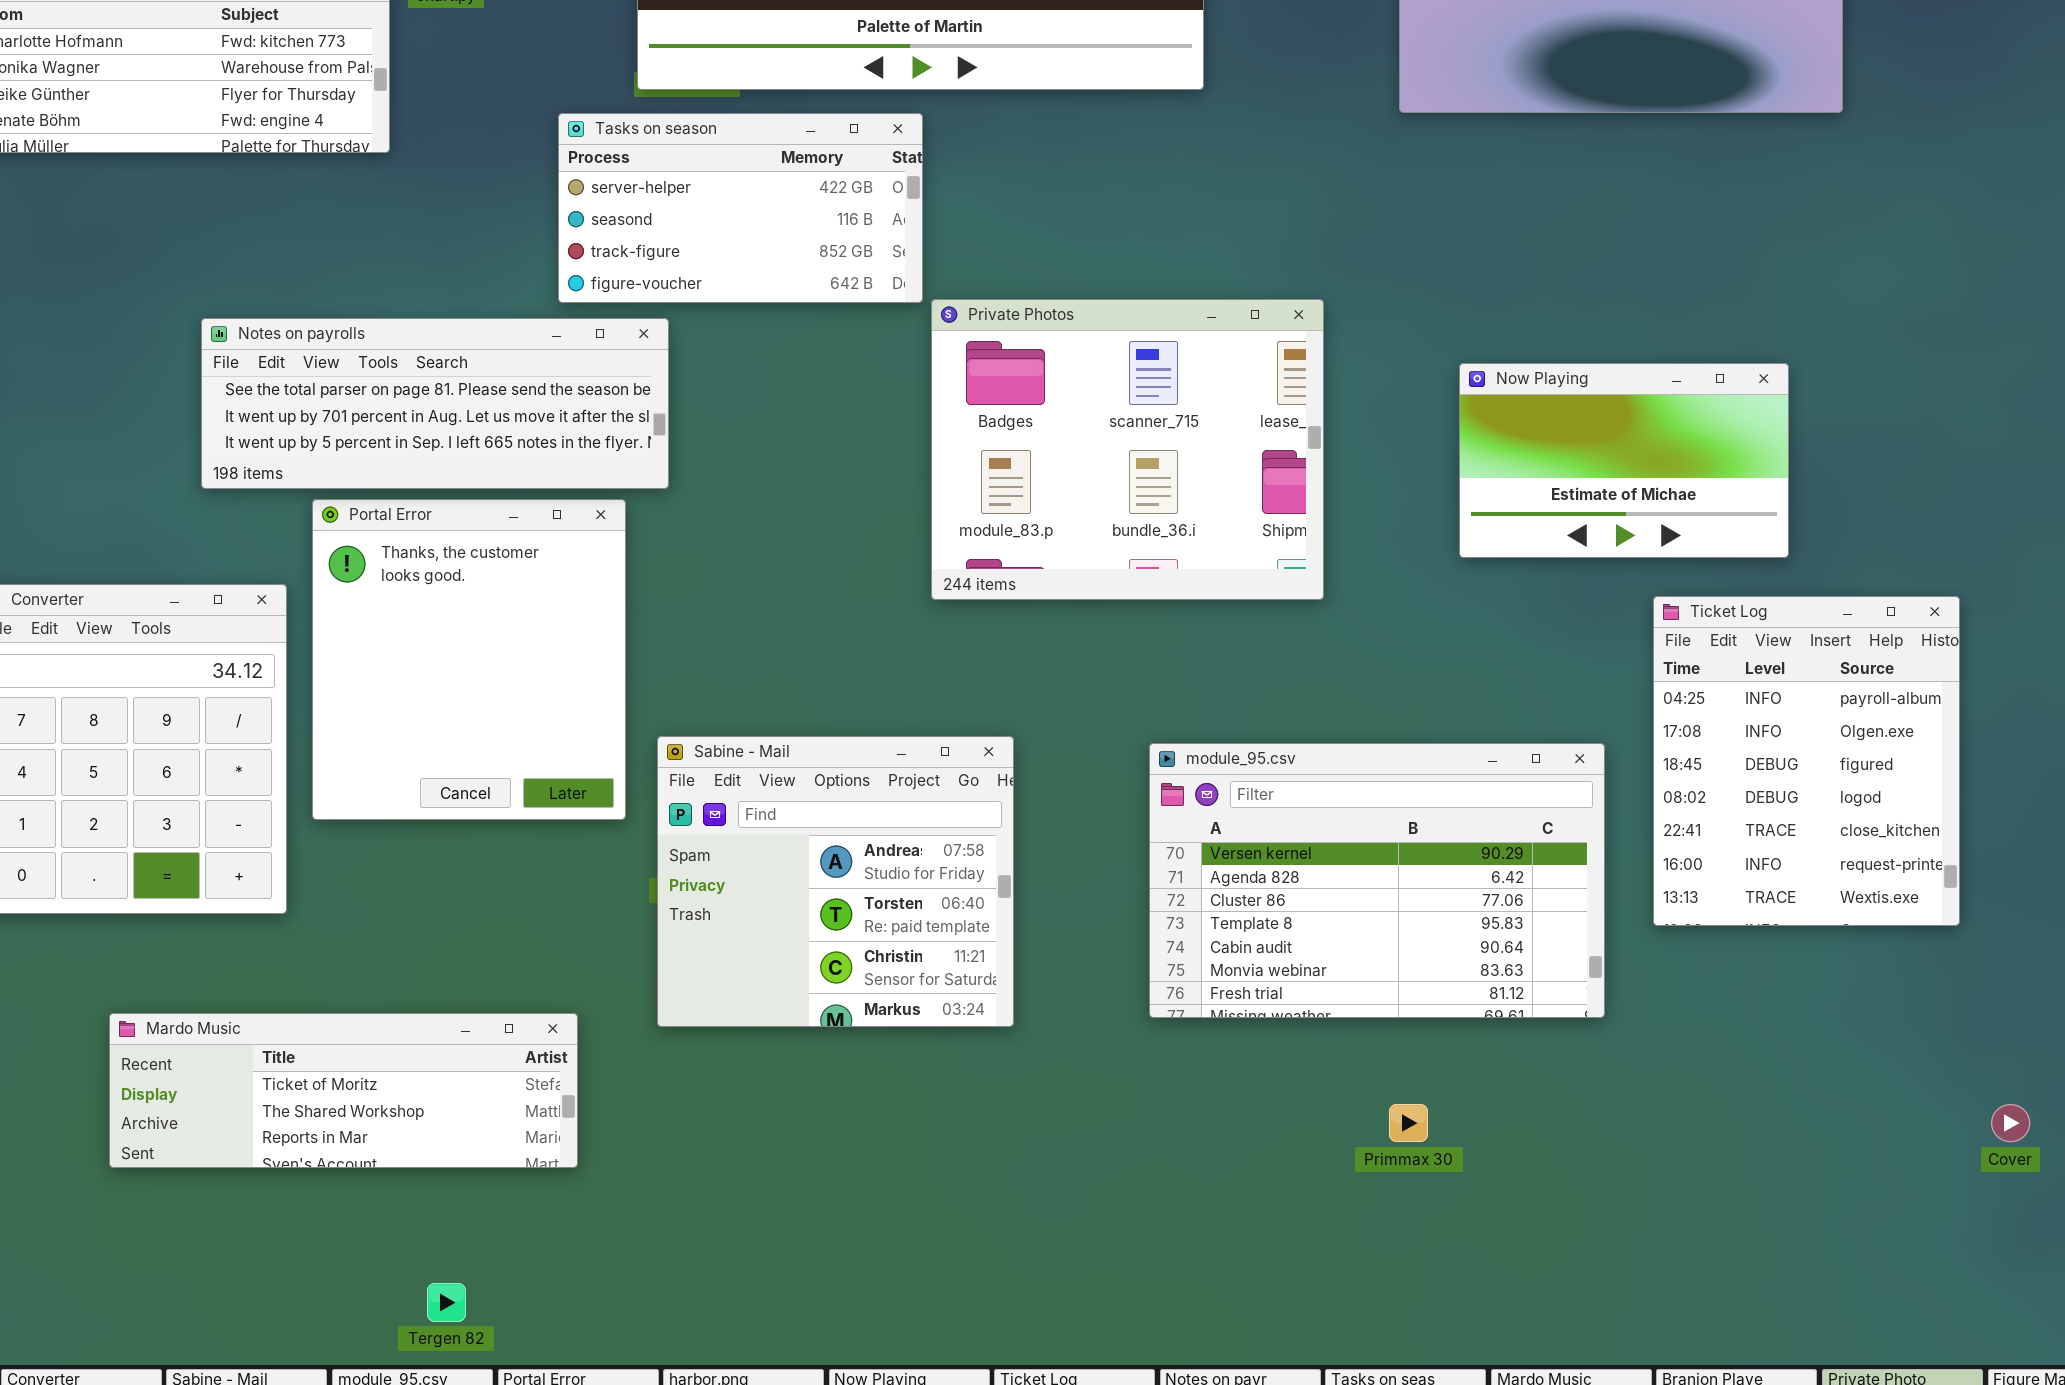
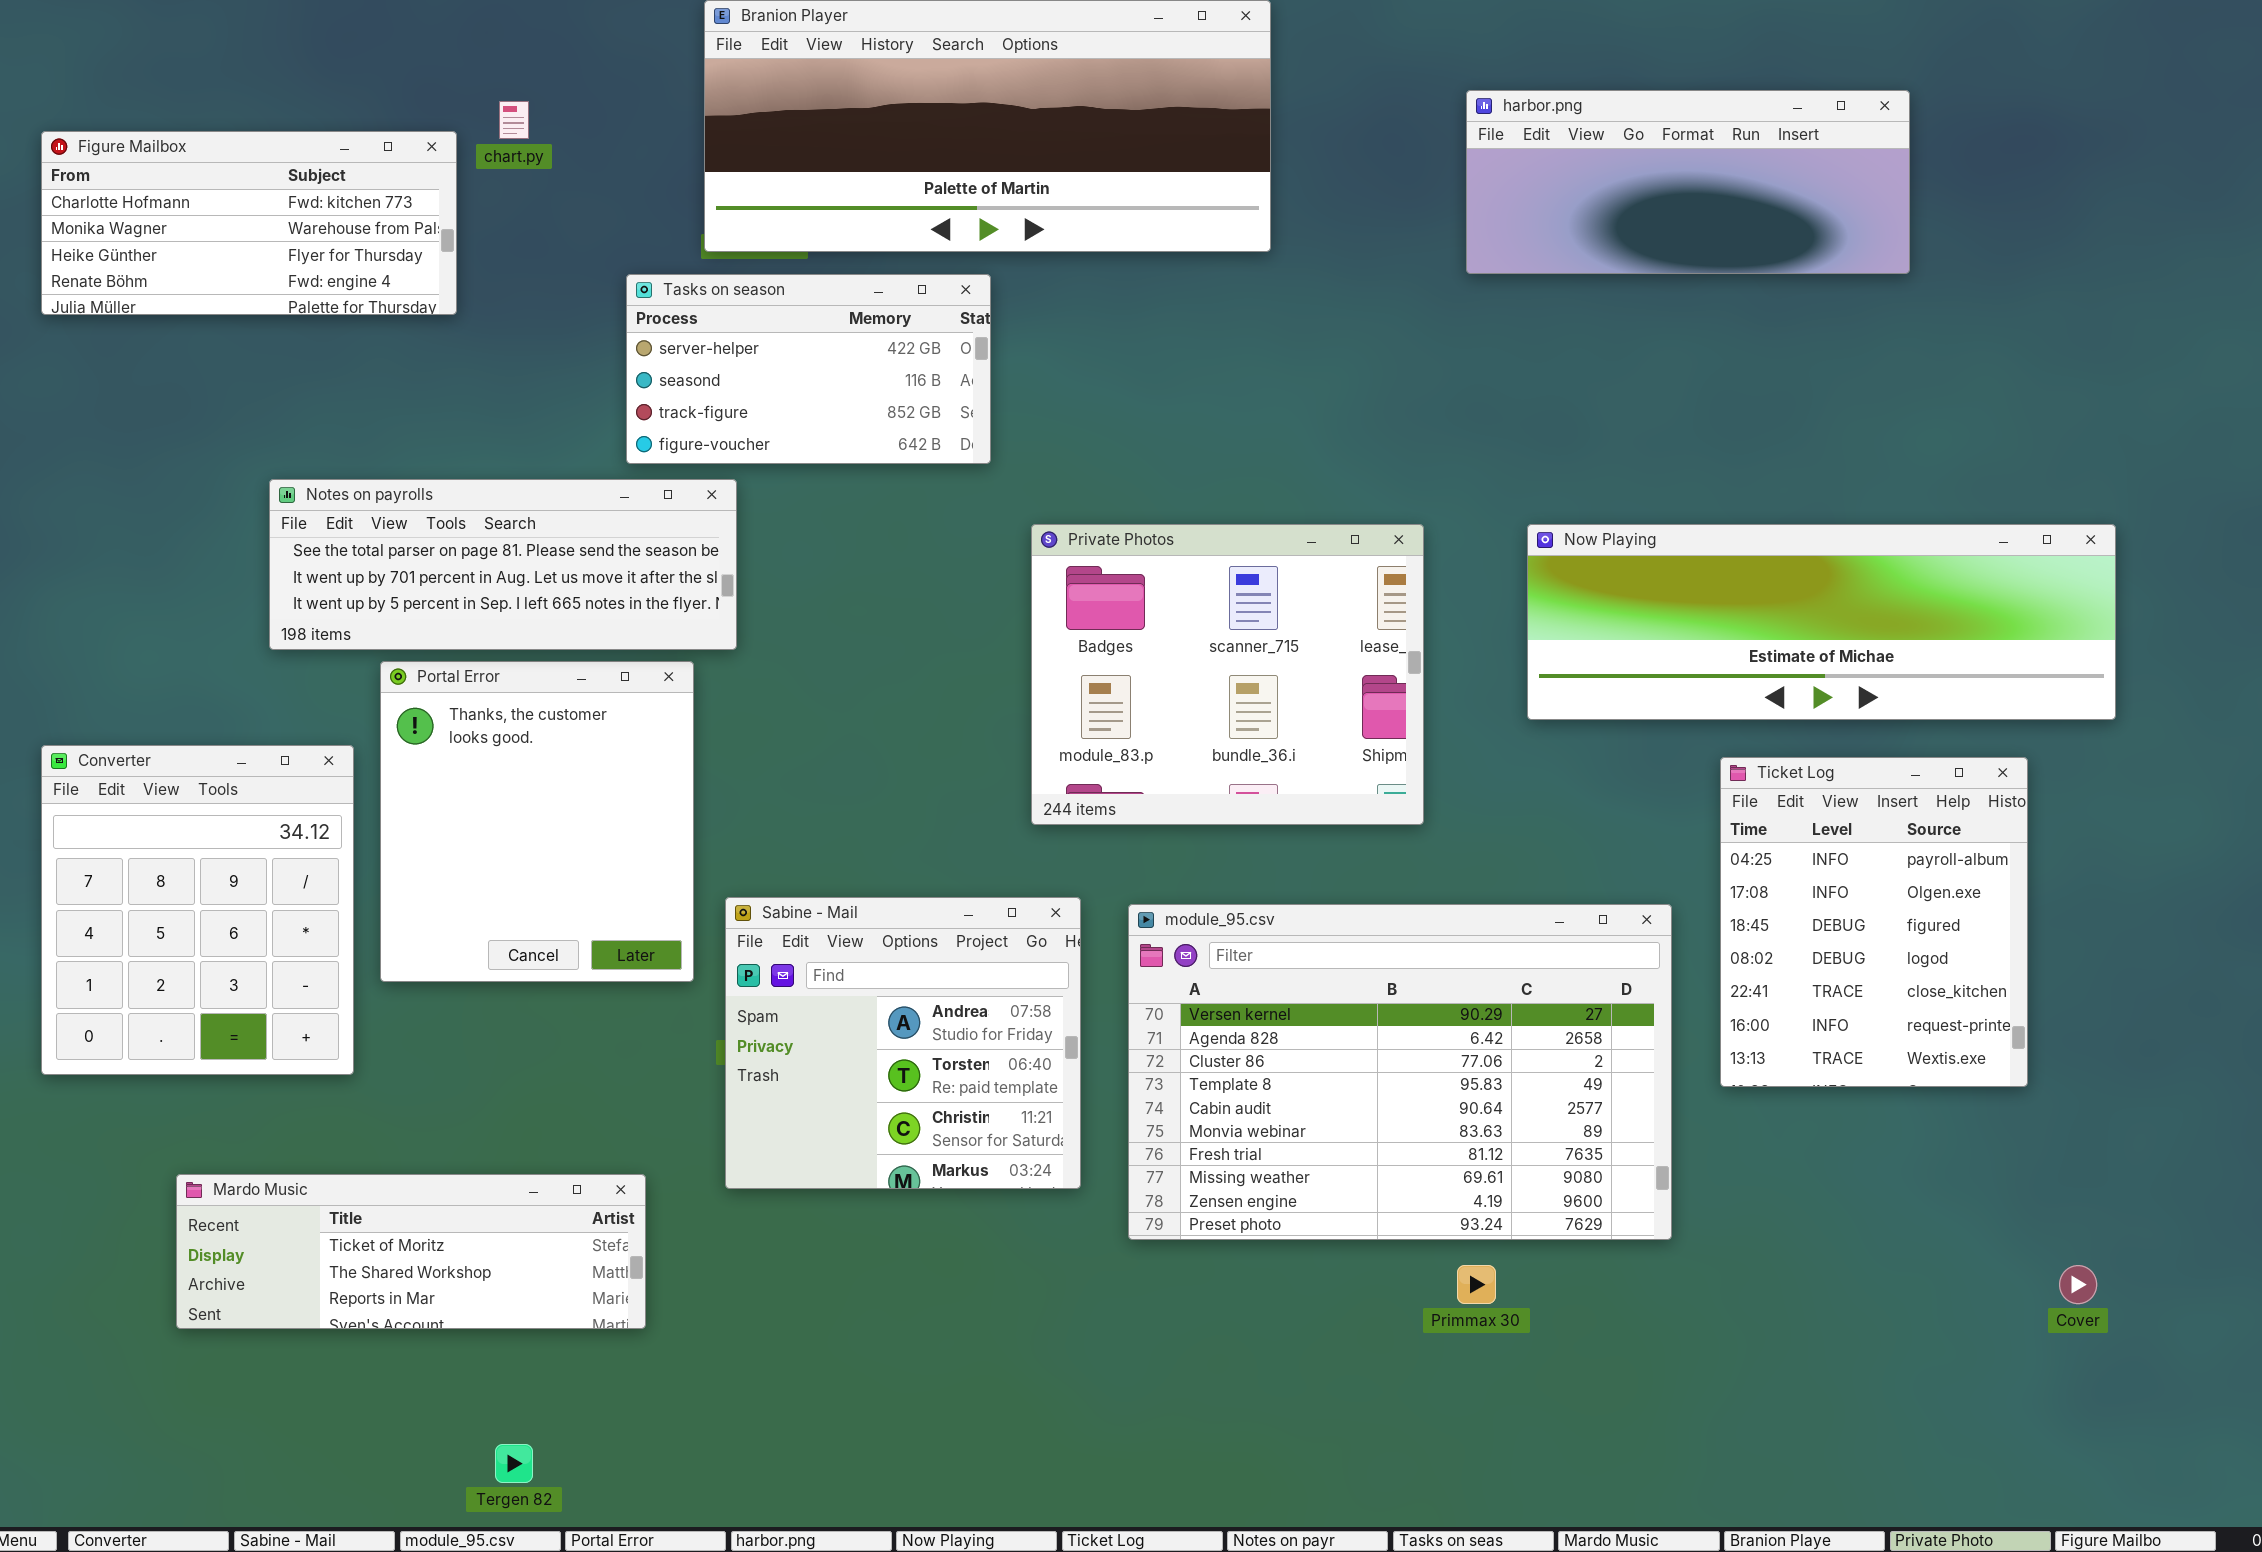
Private Photos: [931,299,1324,600] -> [1031,524,1424,825], moved
Now Playing: [1459,363,1789,558] -> [1527,524,2116,720], resized
module_95.csv: [1149,743,1605,1018] -> [1128,904,1672,1240], resized

